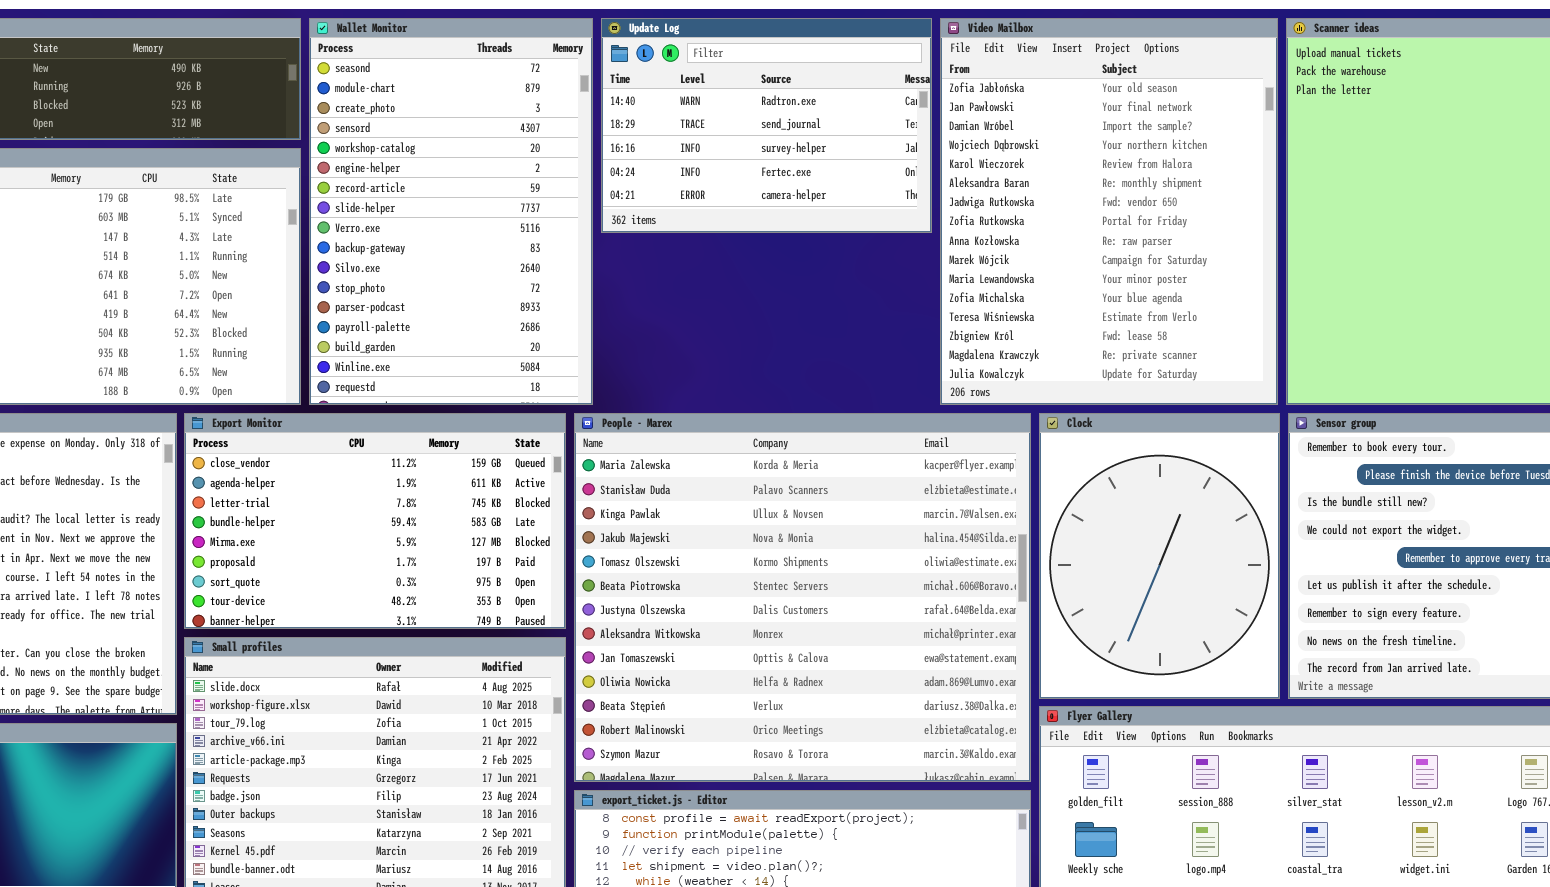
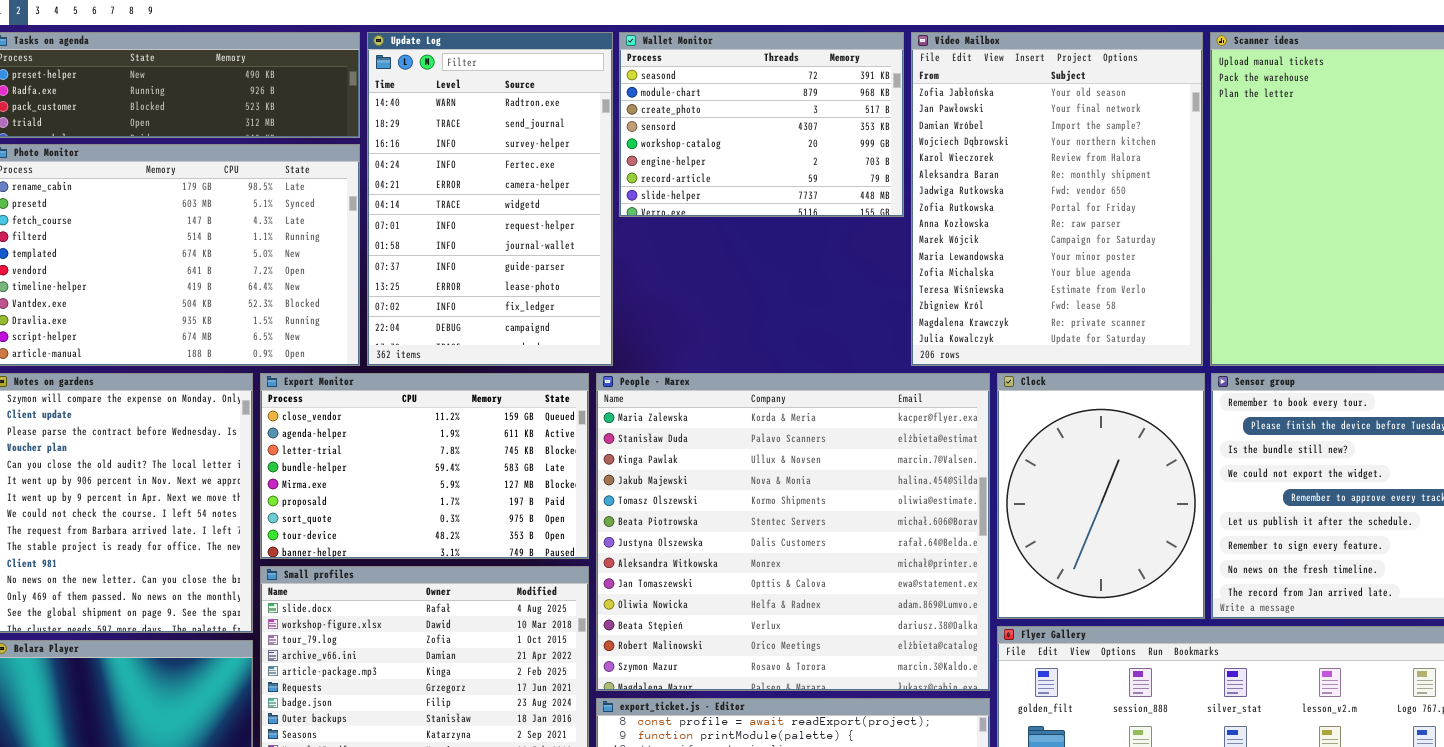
Wallet Monitor: [309,18,593,405] -> [619,32,904,217], moved, resized
Update Log: [601,18,932,233] -> [367,32,613,366], moved, resized

